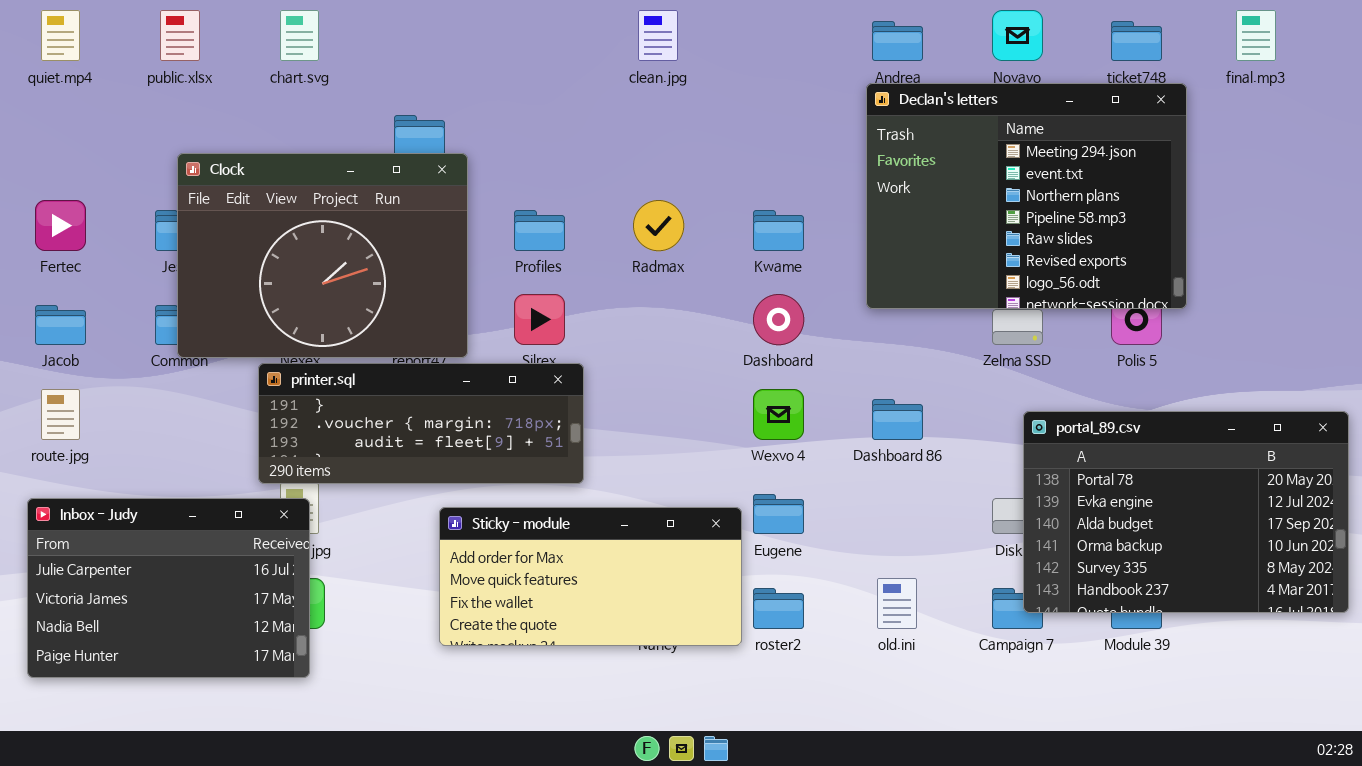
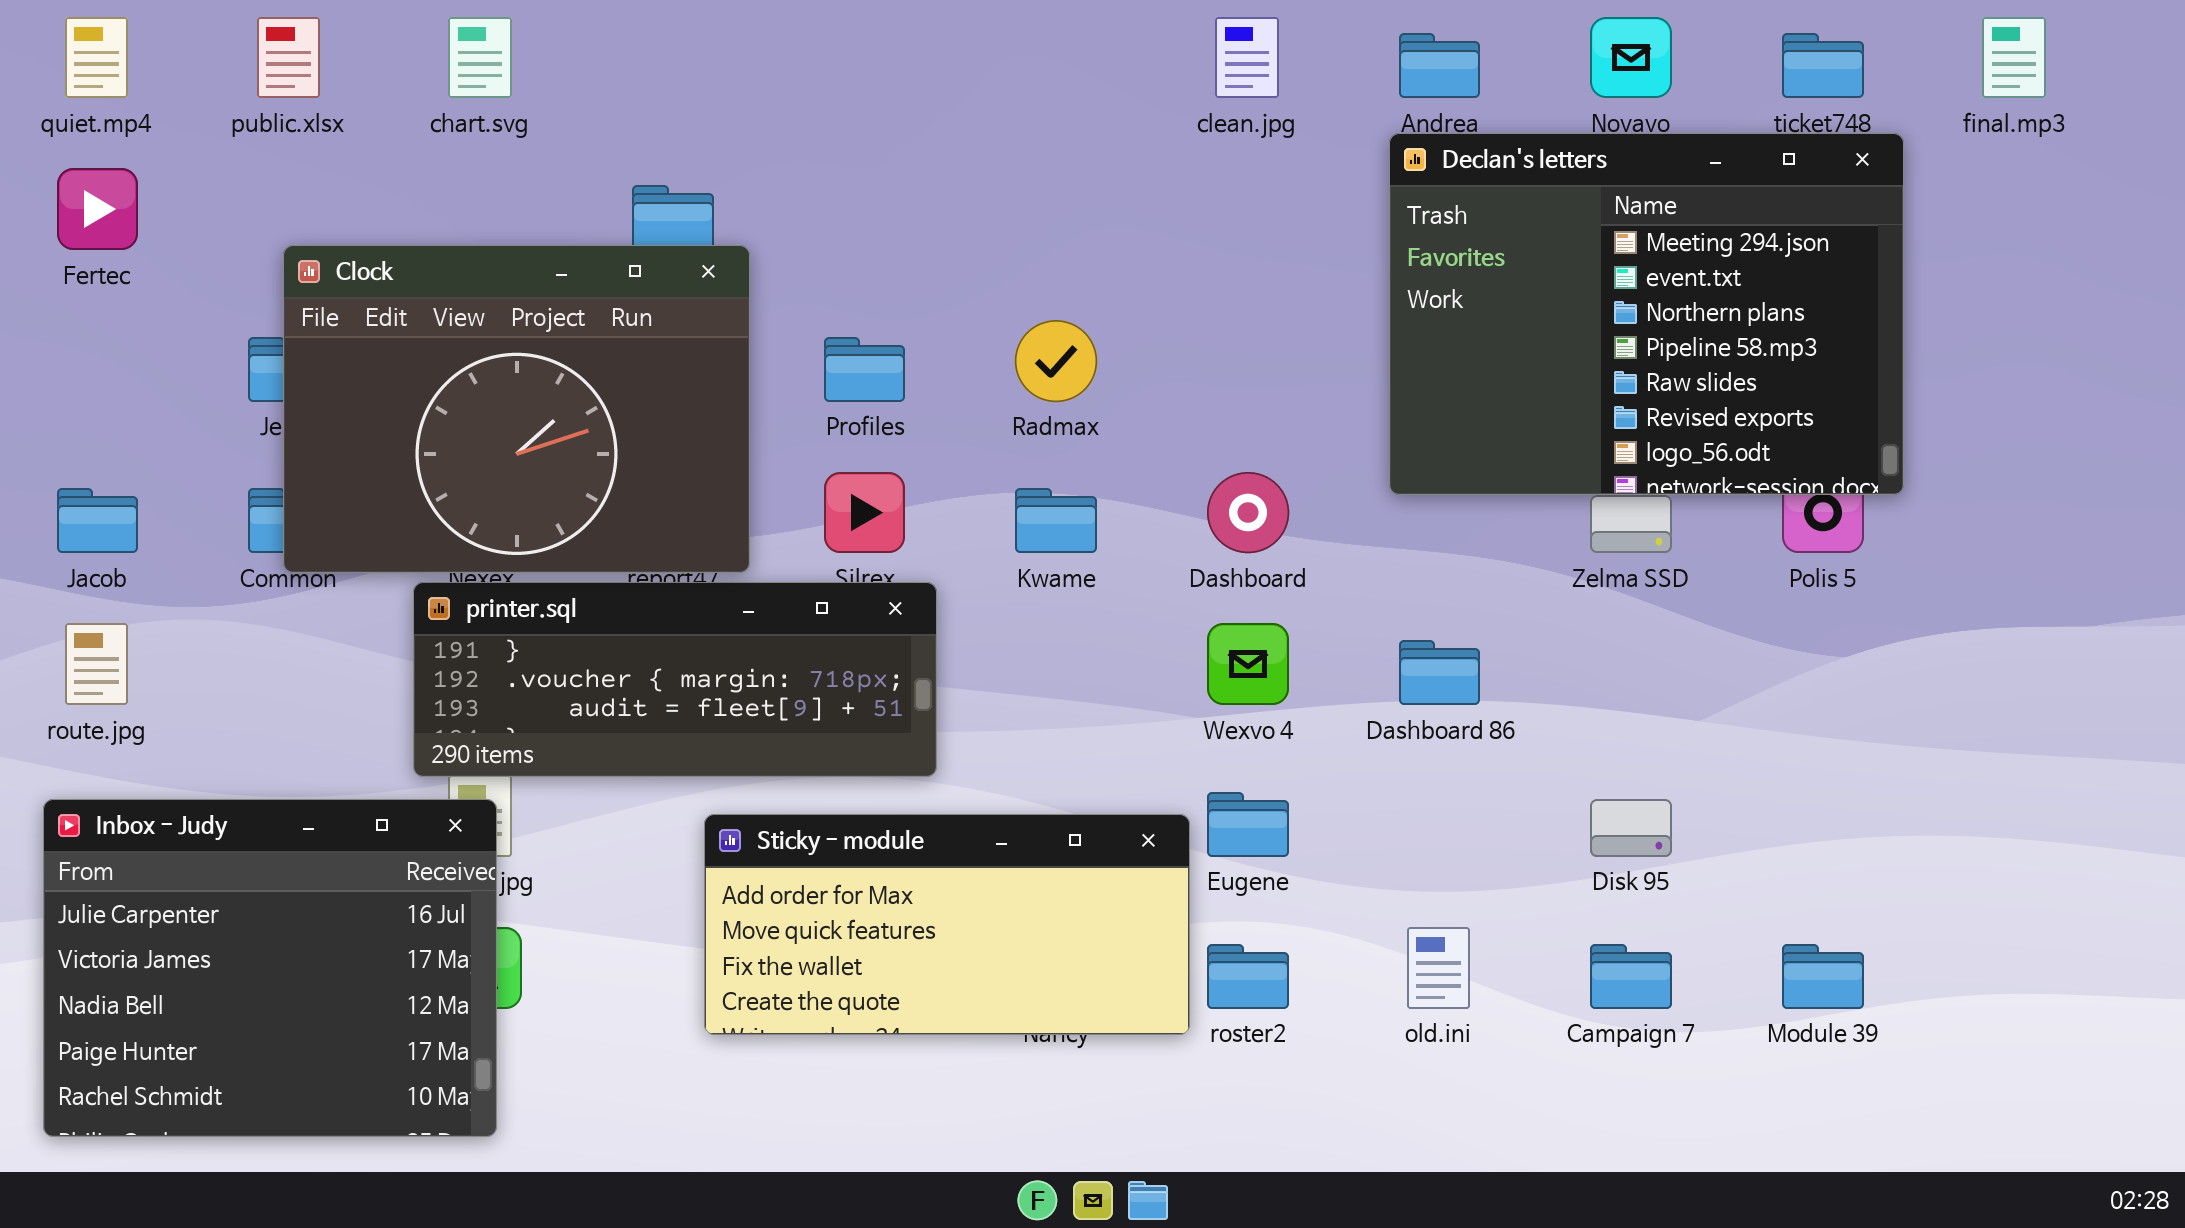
clean.jpg: [638,10,678,61] -> [1215,17,1279,98], moved
Fertec: [35,200,86,251] -> [57,168,138,250], moved
Kwame: [753,210,804,251] -> [1015,488,1097,553], moved
portal_89.csv: [1023,411,1349,613] -> none, closed
Inbox - Judy: [27,498,310,678] -> [43,799,497,1137], resized

